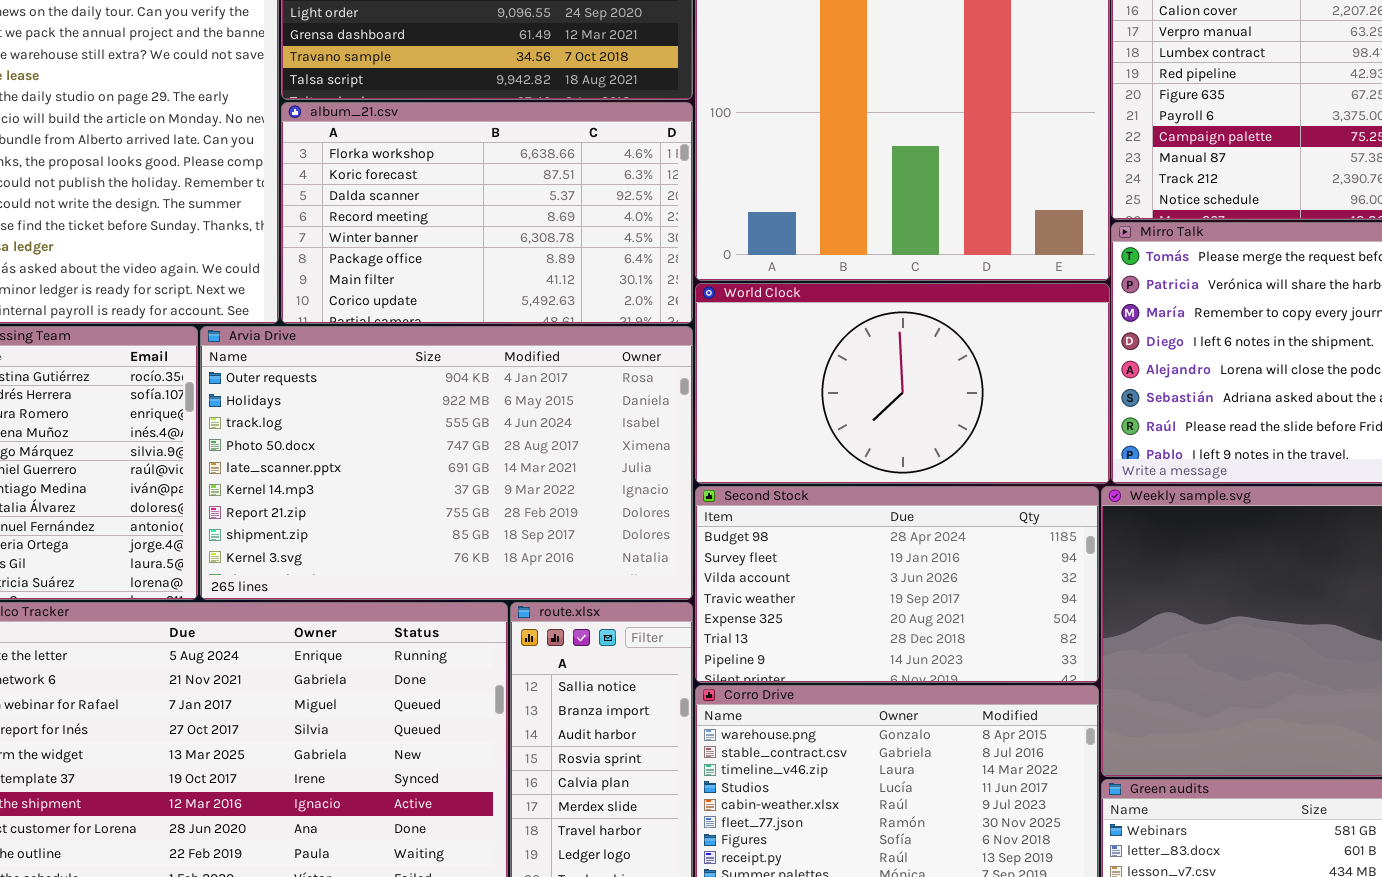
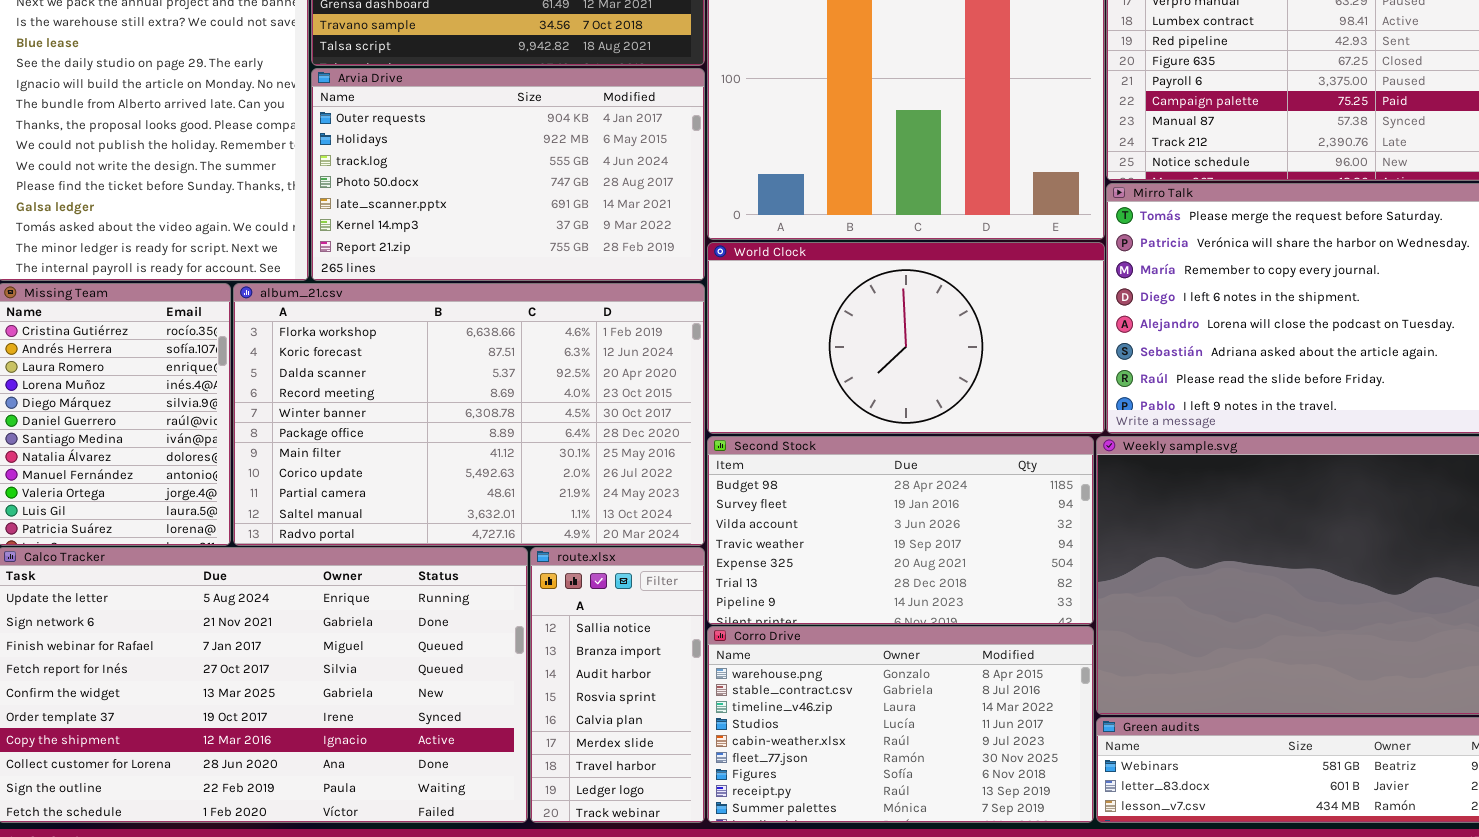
album_21.csv: [281,102,693,324] -> [233,283,705,546], moved, resized
Arvia Drive: [200,326,693,600] -> [311,68,705,281], moved, resized

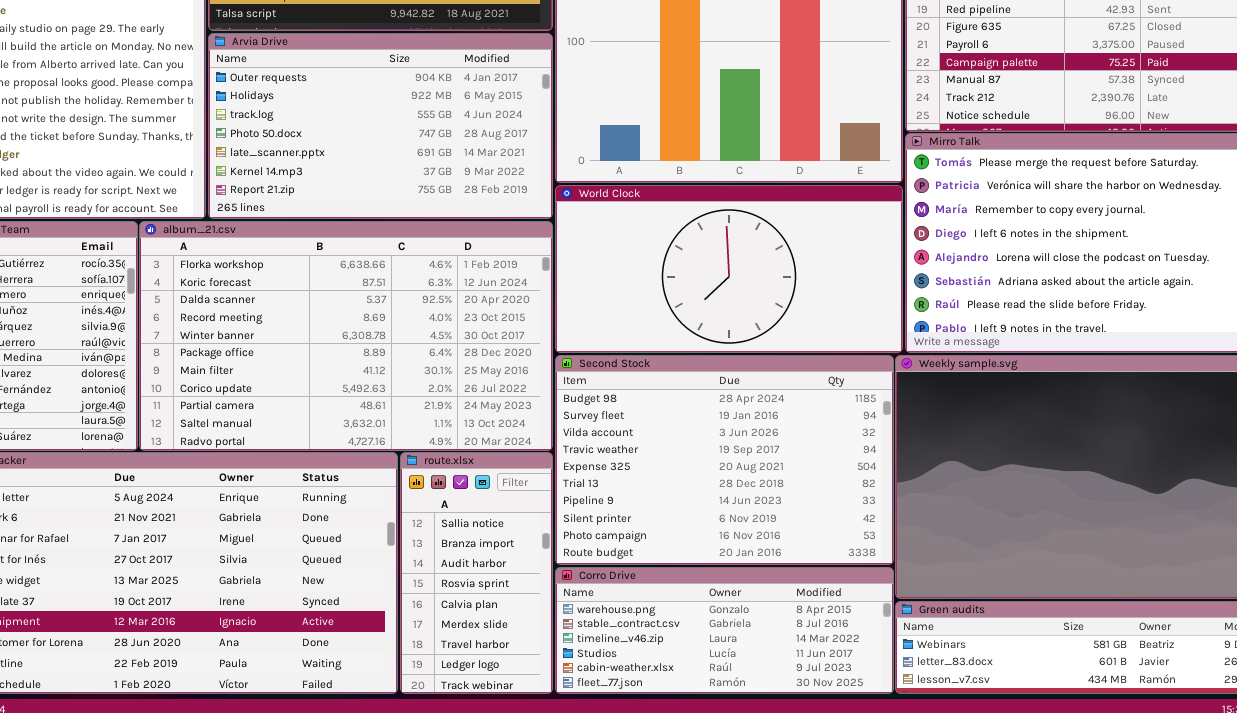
Second Stock: [707,436,1094,625] -> [555,355,894,565], resized
Corro Drive: [707,626,1094,823] -> [555,567,894,694], resized

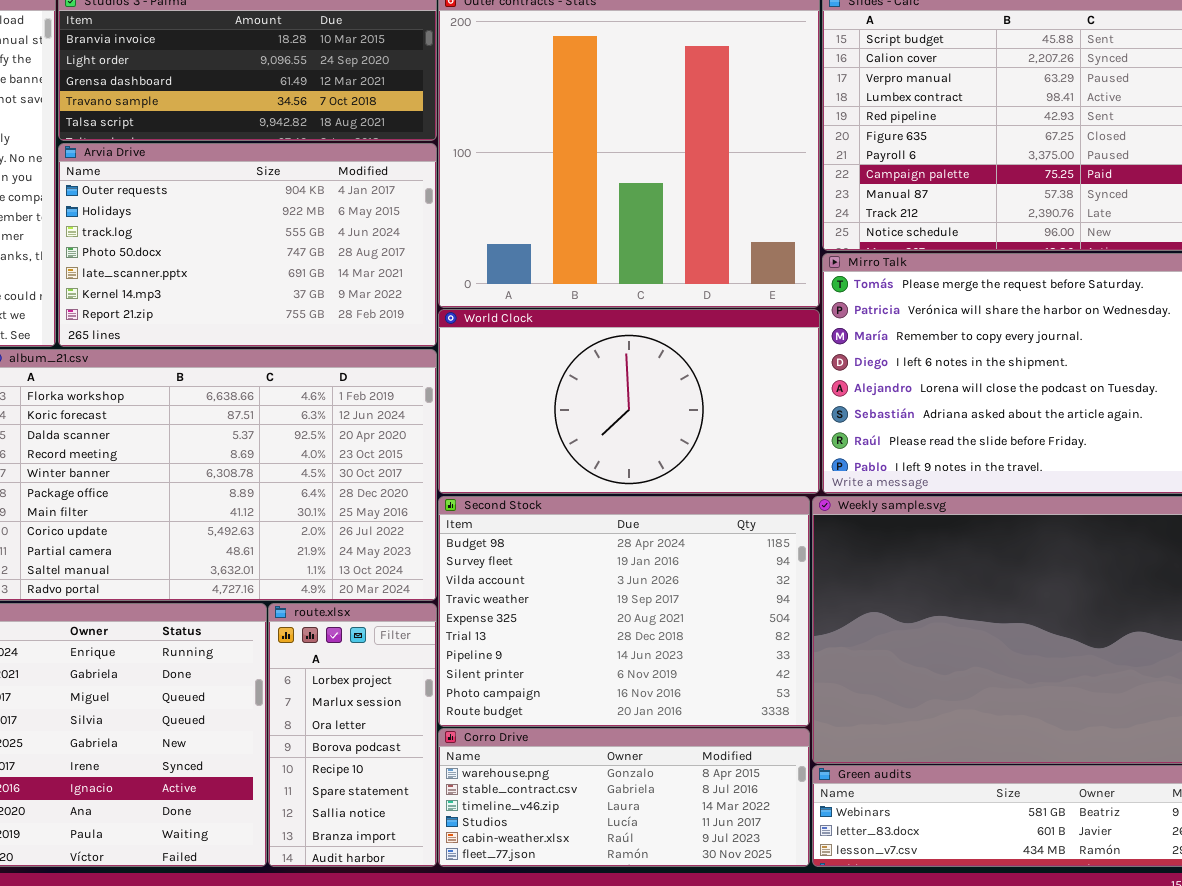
route.xlsx: [400,452,553,694] -> [268,603,437,867], scrolled up 6 rows

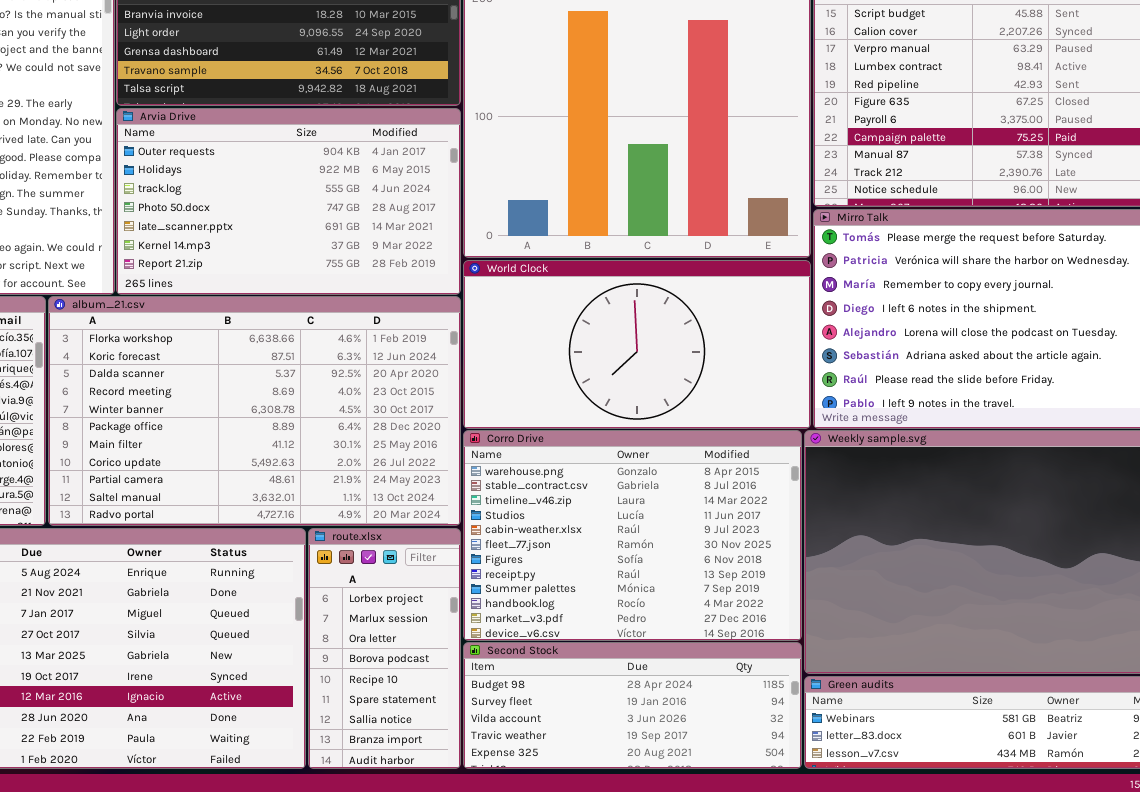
Second Stock: [438,496,810,727] -> [463,642,802,769], moved, resized
Corro Drive: [438,728,810,867] -> [463,430,802,641], moved, resized

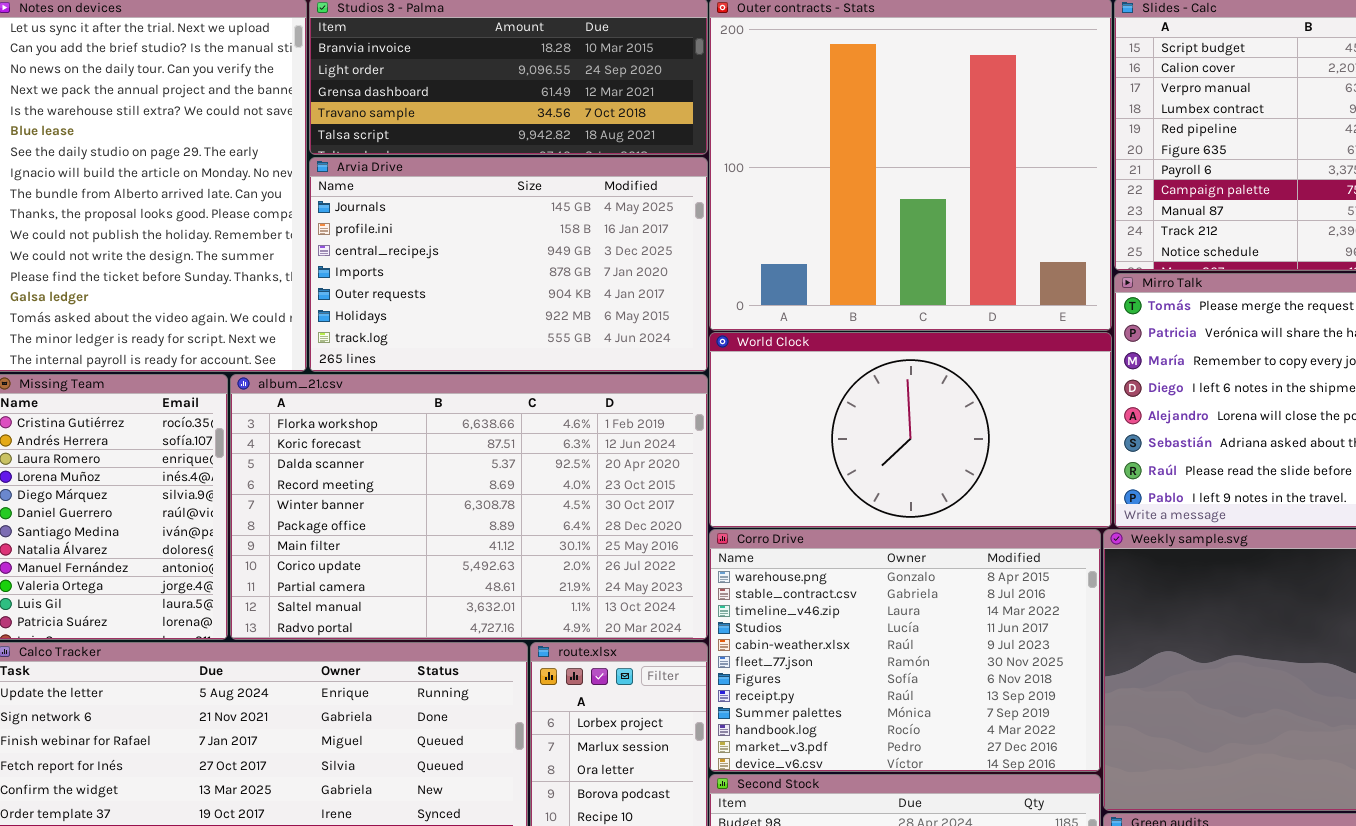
Arvia Drive: [116,108,461,295] -> [309,157,708,372], scrolled up 4 rows

